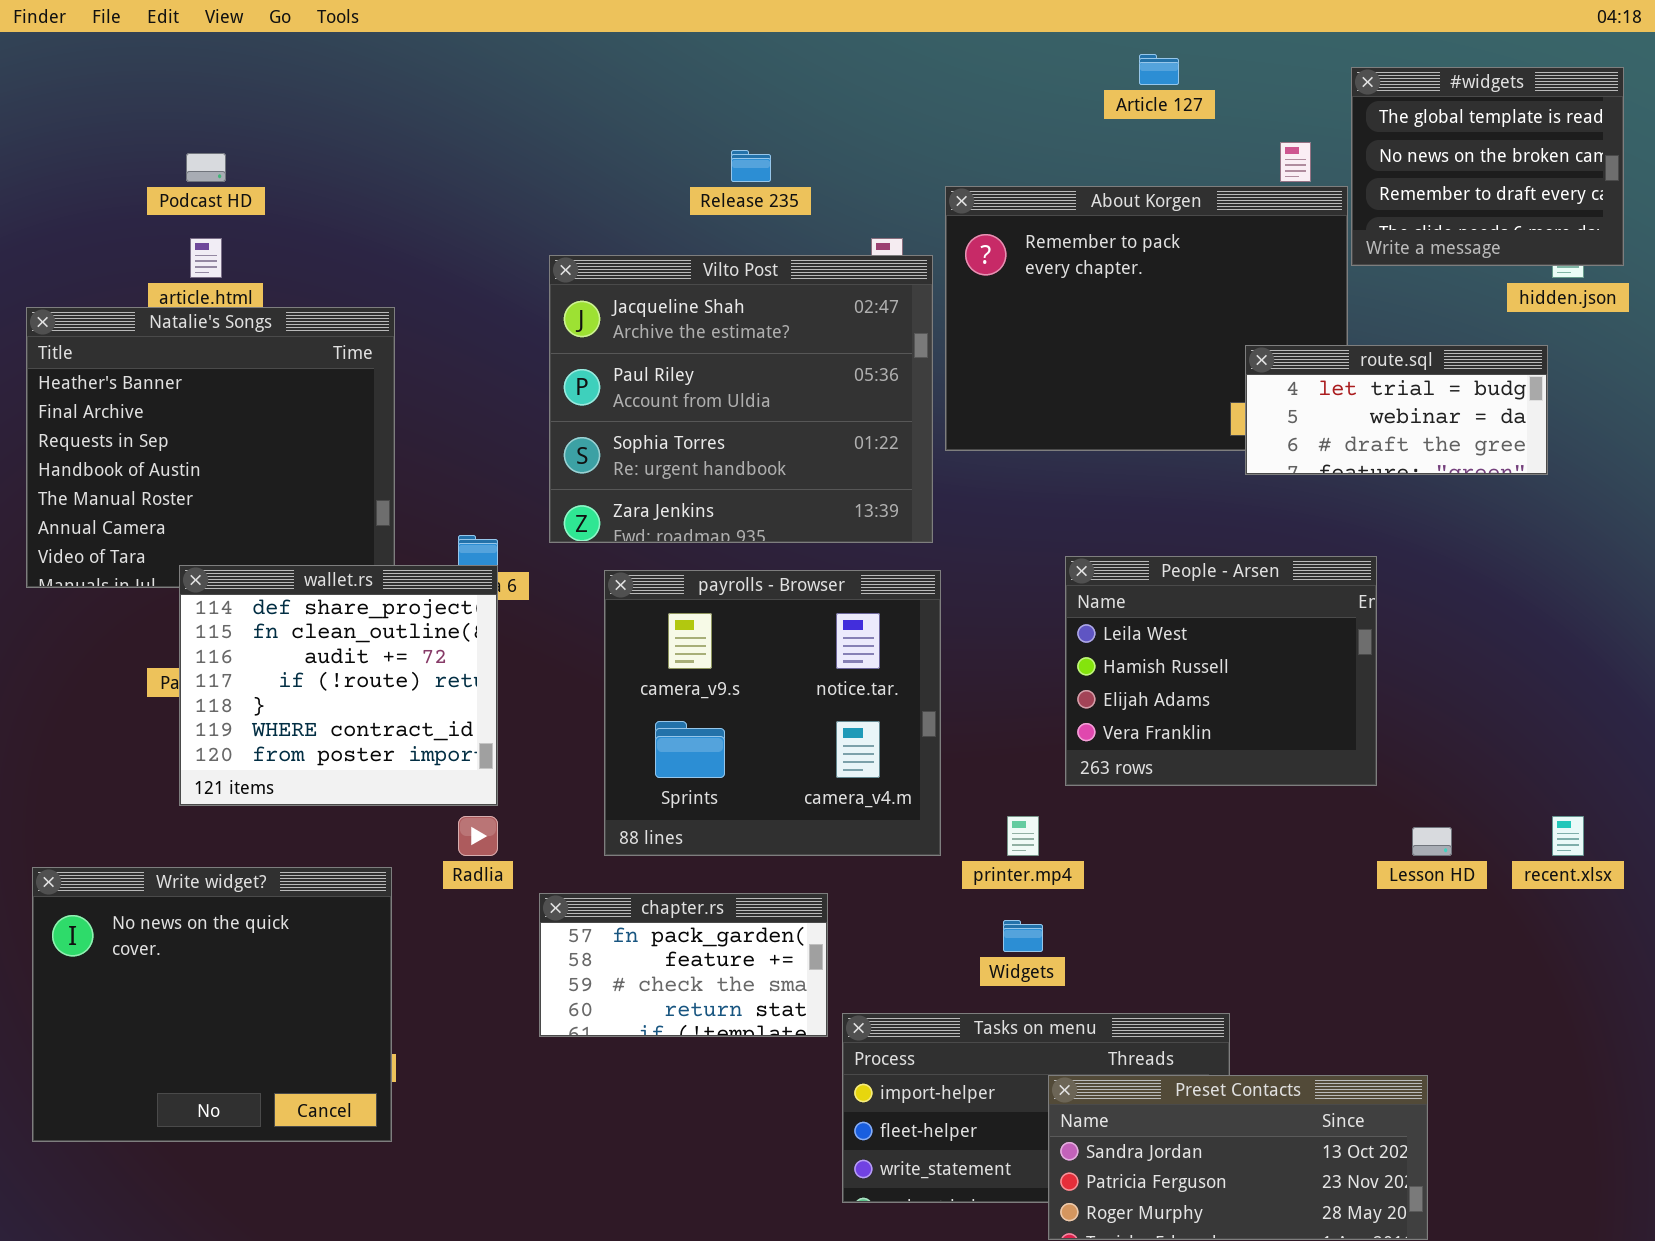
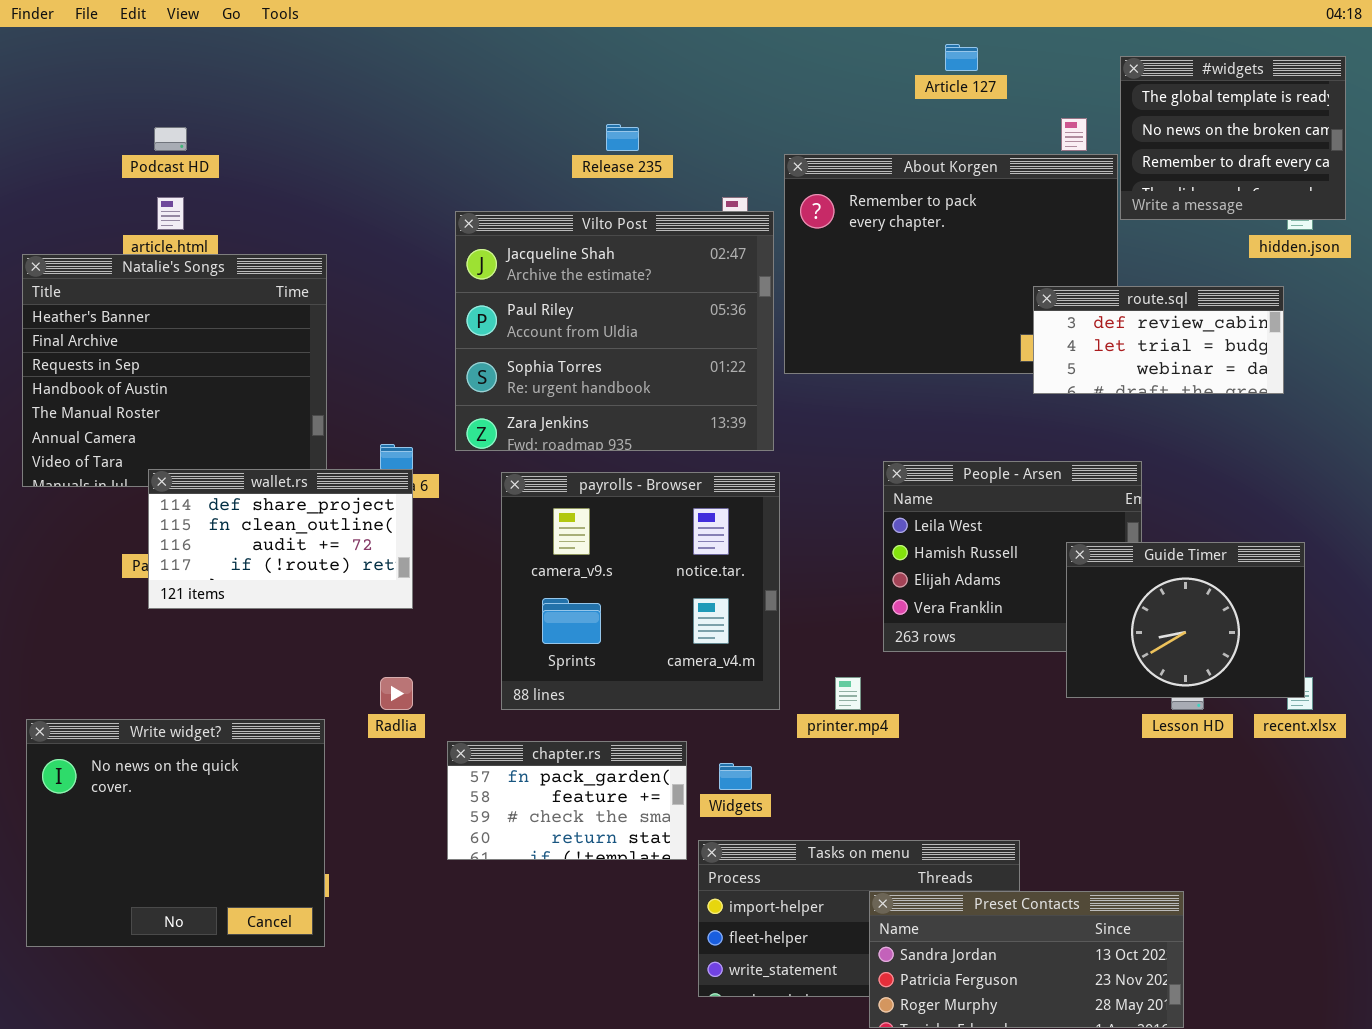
route.sql: [1245,345,1548,475] -> [1033,286,1284,394], scrolled up 1 row
wallet.rs: [179,565,498,806] -> [148,469,413,609], resized
Guide Timer: none -> [1066,542,1305,698], opened
Widgets: [1003,920,1043,952] -> [719,763,752,790], moved

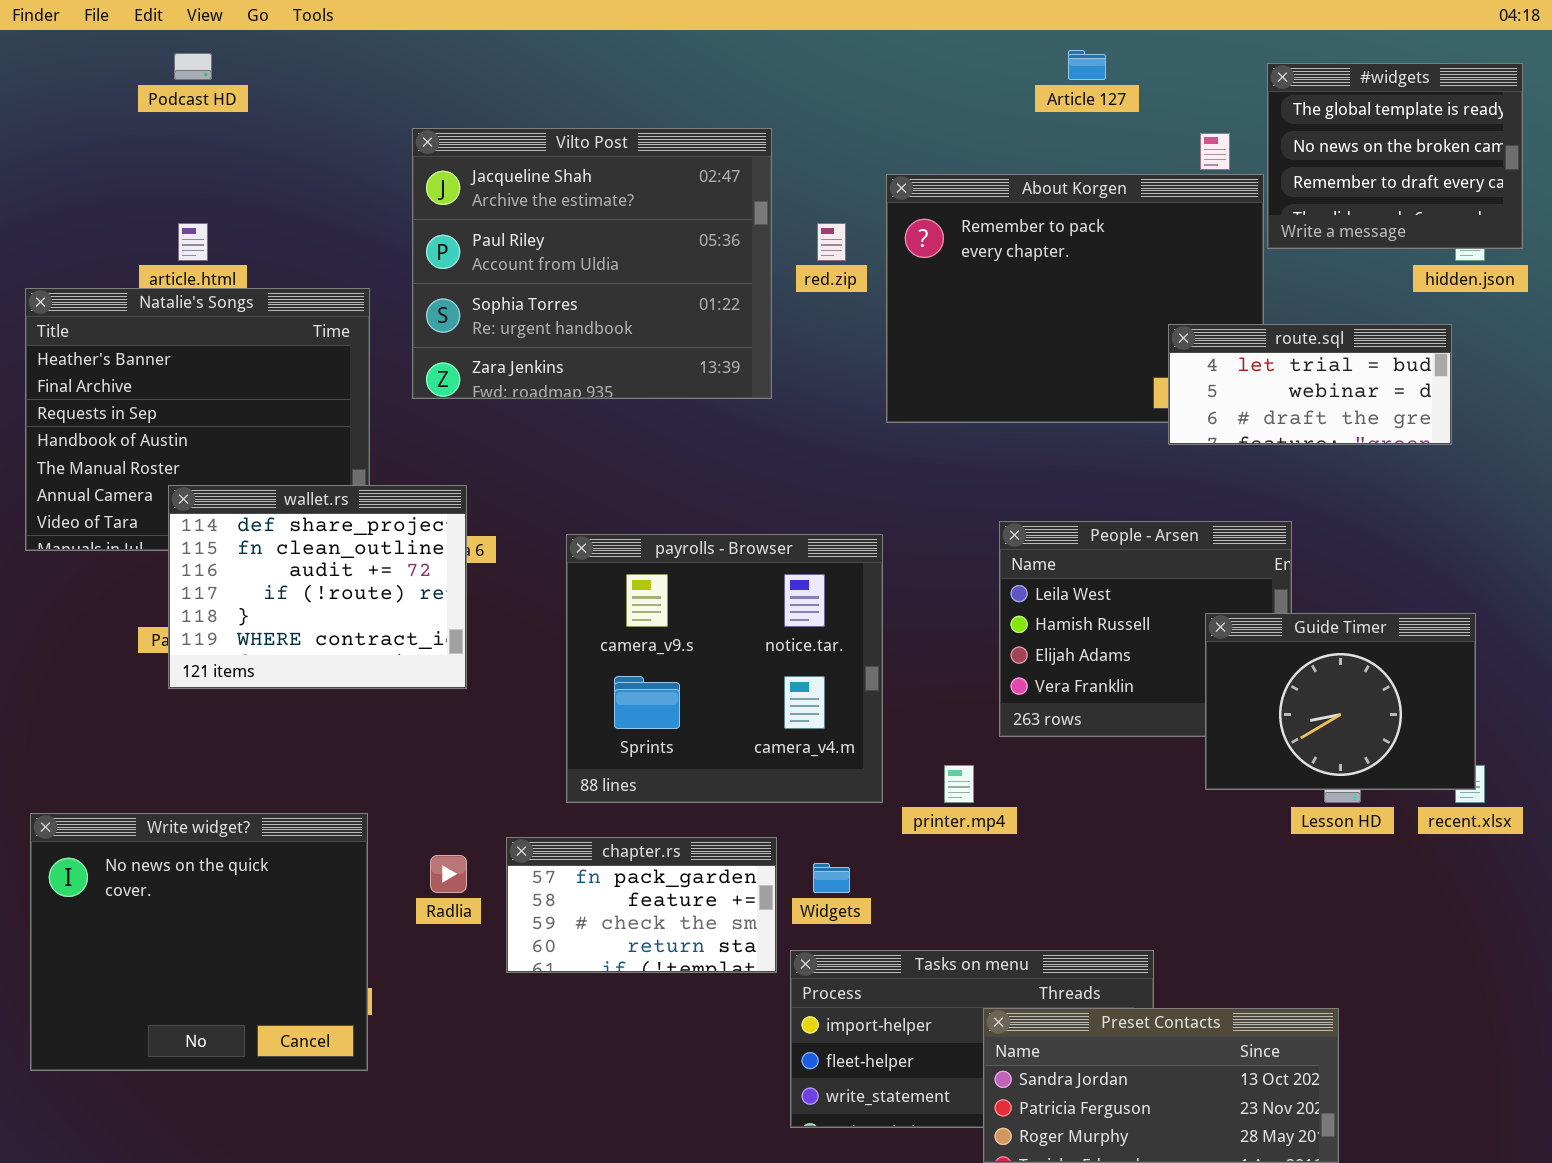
Podcast HD: [154,127,187,151] -> [174,53,212,80], moved
Vilto Post: [455,211,774,451] -> [412,128,772,399], moved
route.sql: [1033,286,1284,394] -> [1168,324,1452,445], scrolled down 1 row
wallet.rs: [148,469,413,609] -> [168,485,467,689], resized
Radlia: [380,677,413,710] -> [430,855,467,893], moved

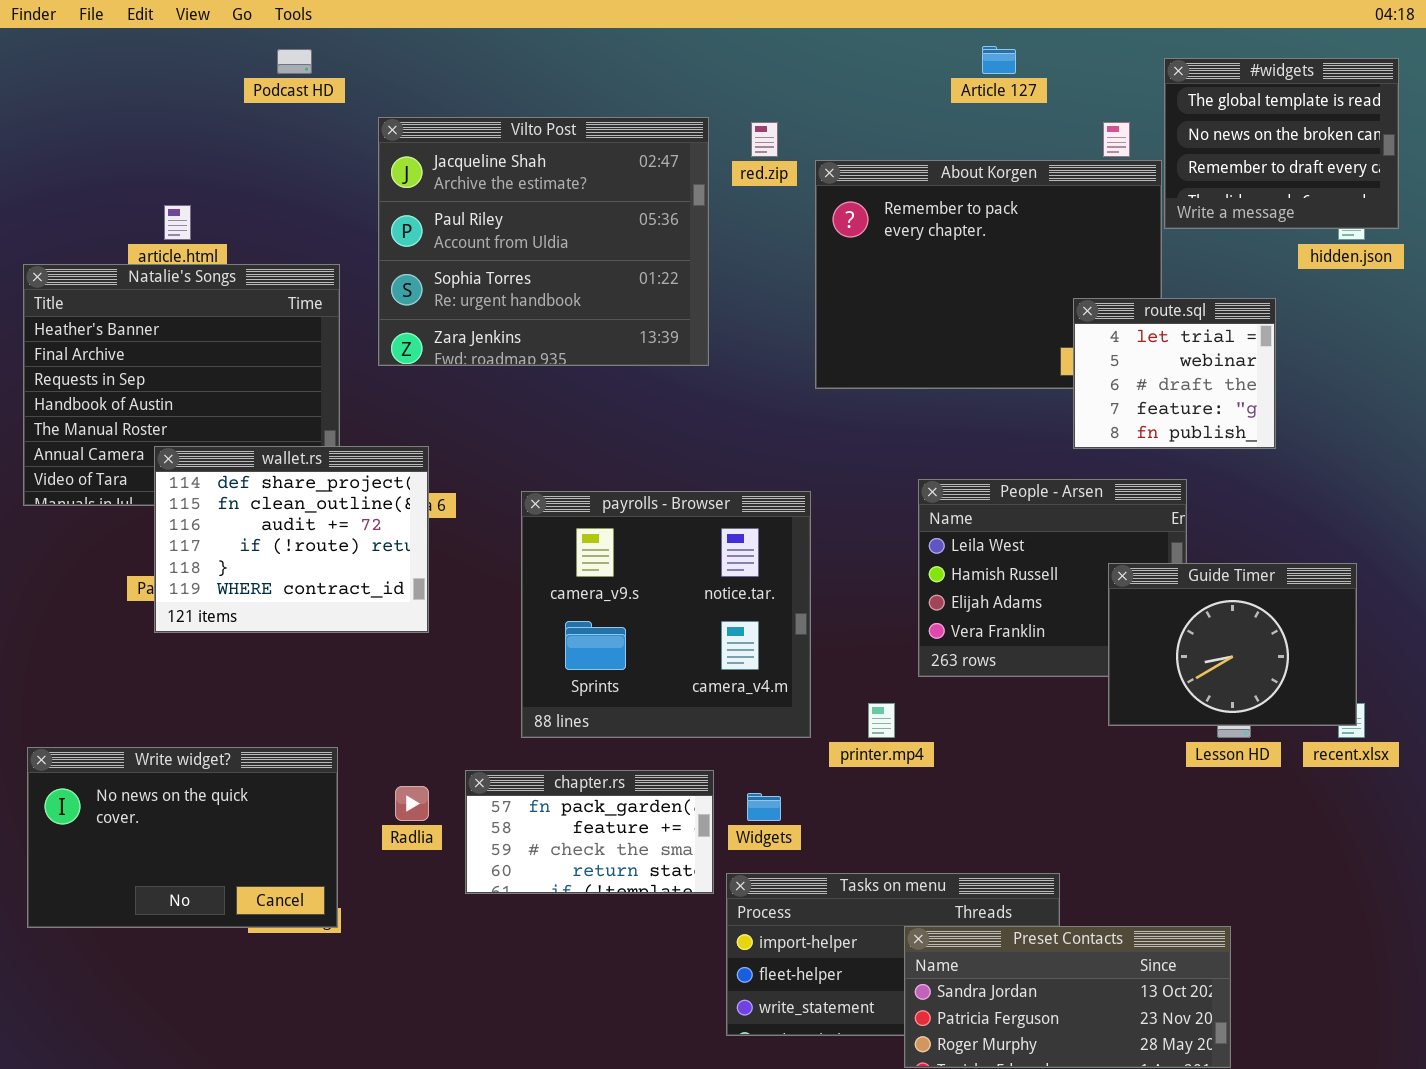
Podcast HD: [174,53,212,80] -> [277,49,312,74], moved
red.zip: [817,223,846,261] -> [751,122,778,157], moved
route.sql: [1168,324,1452,445] -> [1073,298,1276,449], resized
Write widget?: [30,813,368,1071] -> [27,747,338,928], resized

